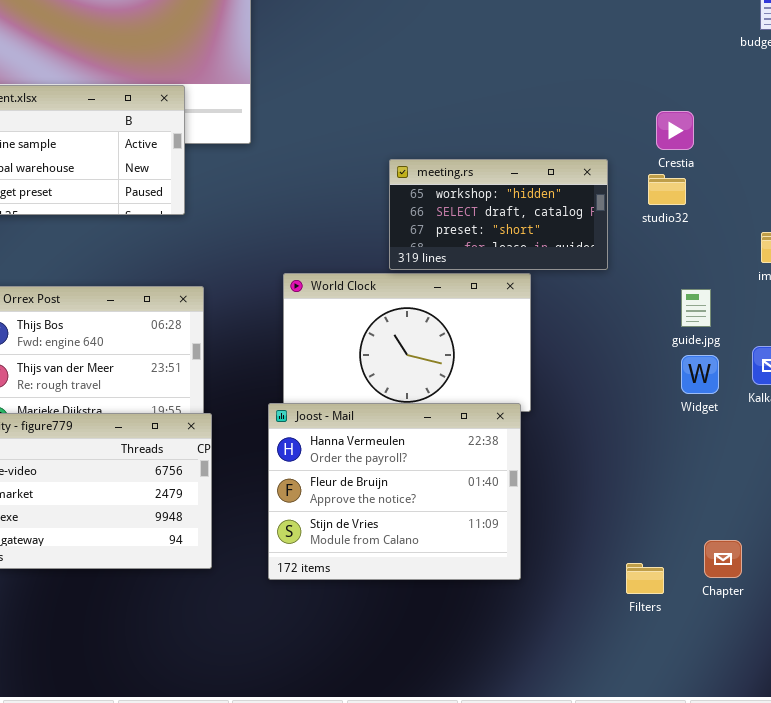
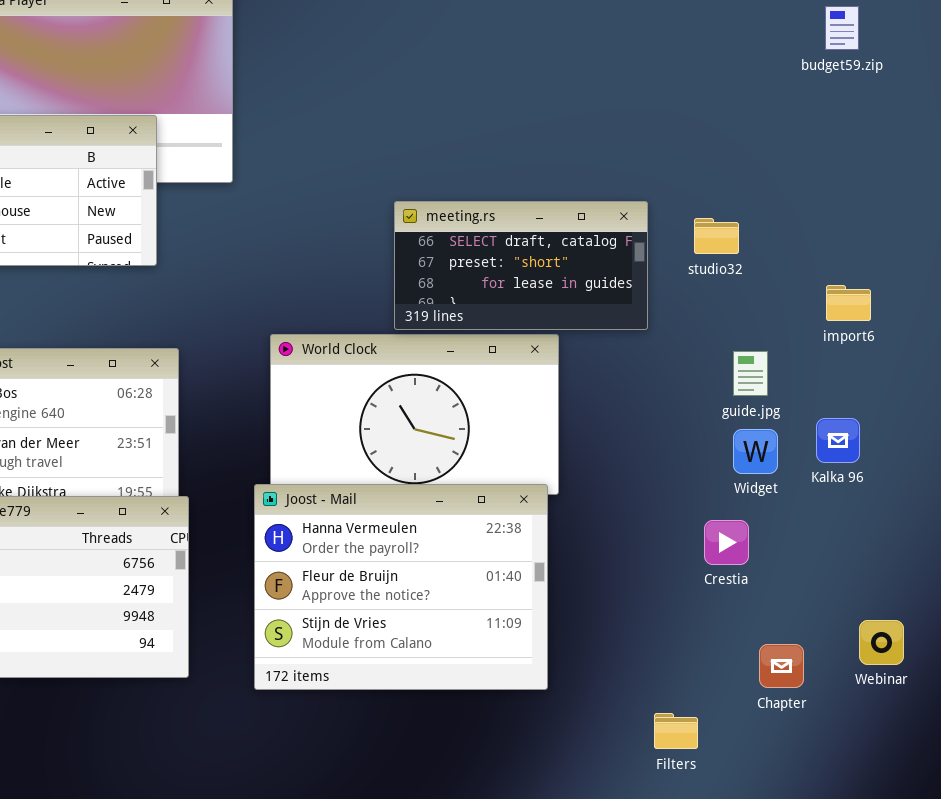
Crestia: [656,111,694,150] -> [704,520,749,565], moved
meeting.rs: [389,159,608,270] -> [394,201,648,330], scrolled down 1 row
Filters: [626,563,664,594] -> [654,713,698,749], moved

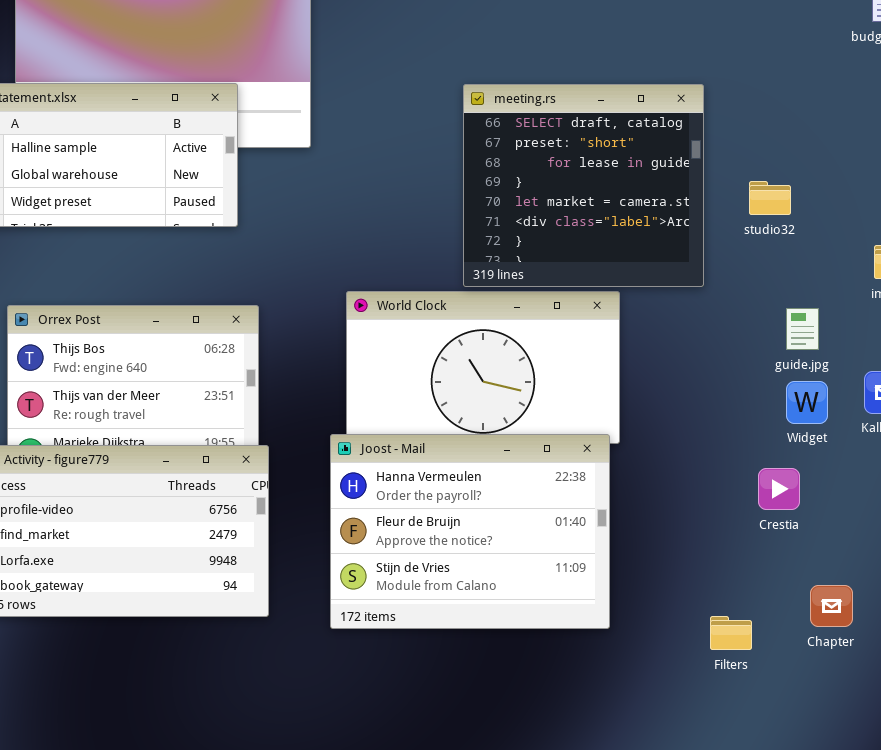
meeting.rs: [394,201,648,330] -> [463,84,704,287], resized
Filters: [654,713,698,749] -> [710,616,752,650], moved

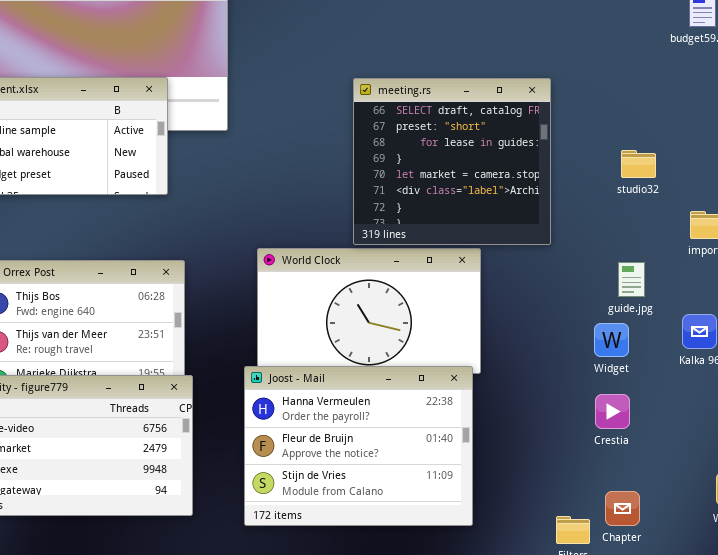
studio32: [749,181,791,215] -> [621,150,656,178], moved
Widget: [786,381,828,424] -> [594,323,629,357], moved
Chapter: [810,585,853,627] -> [605,491,640,526], moved

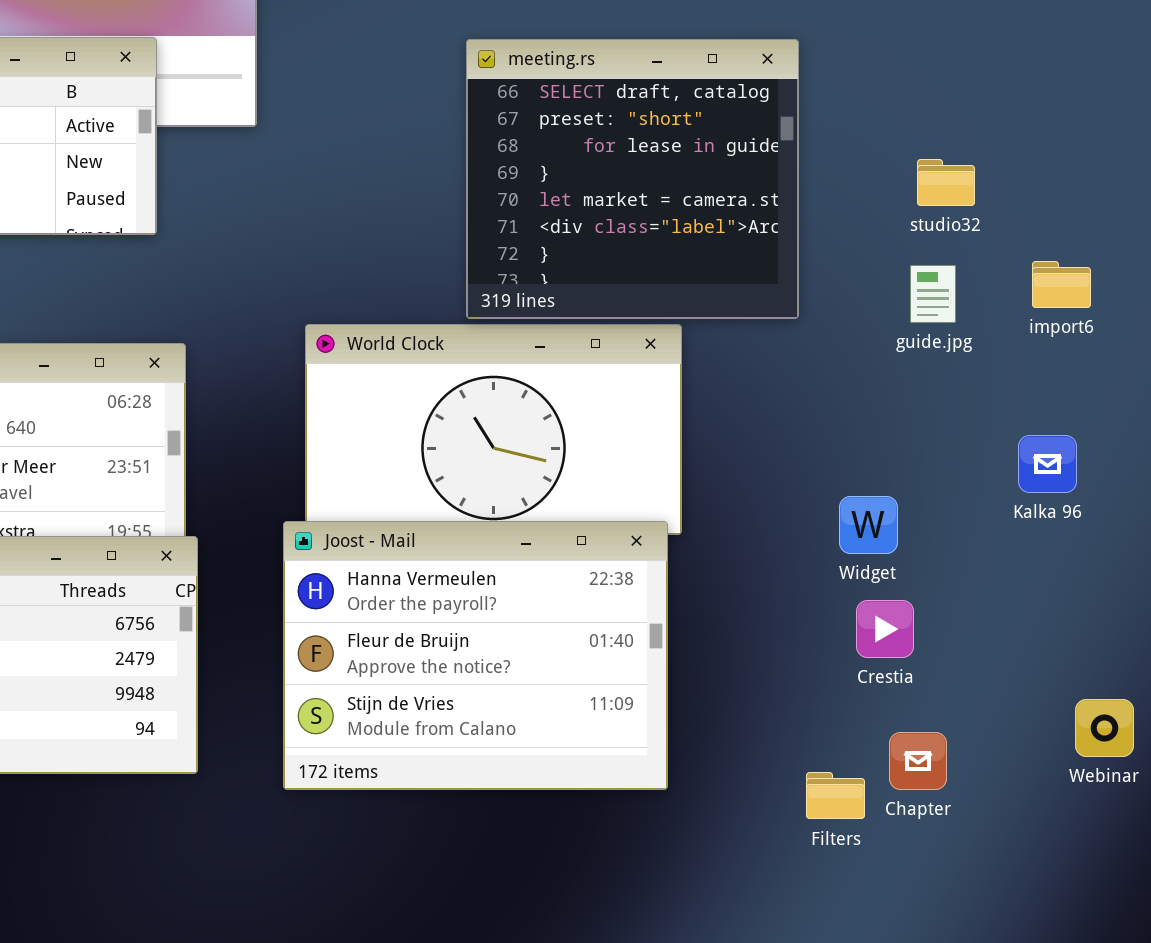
guide.jpg: [618,262,645,297] -> [910,265,956,323], moved
Widget: [594,323,629,357] -> [839,496,898,554], moved
Crestia: [595,394,630,429] -> [856,600,914,658], moved

